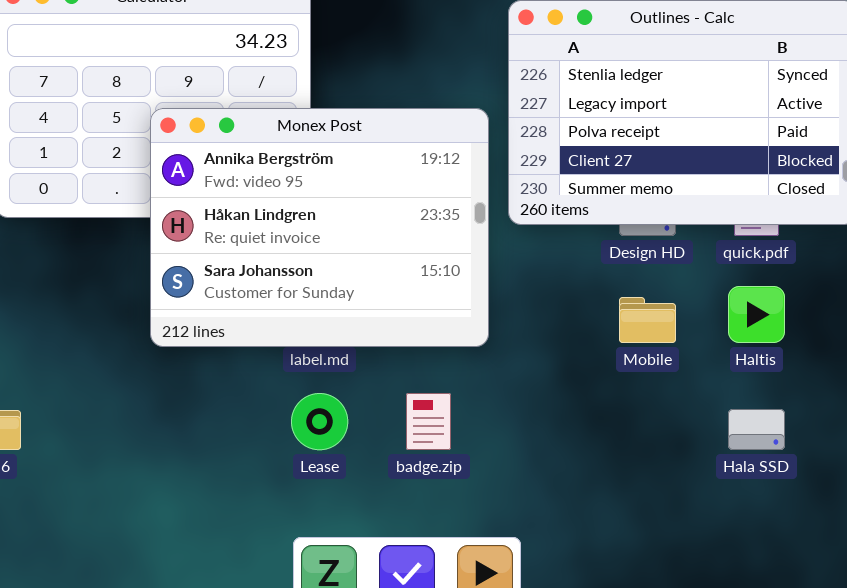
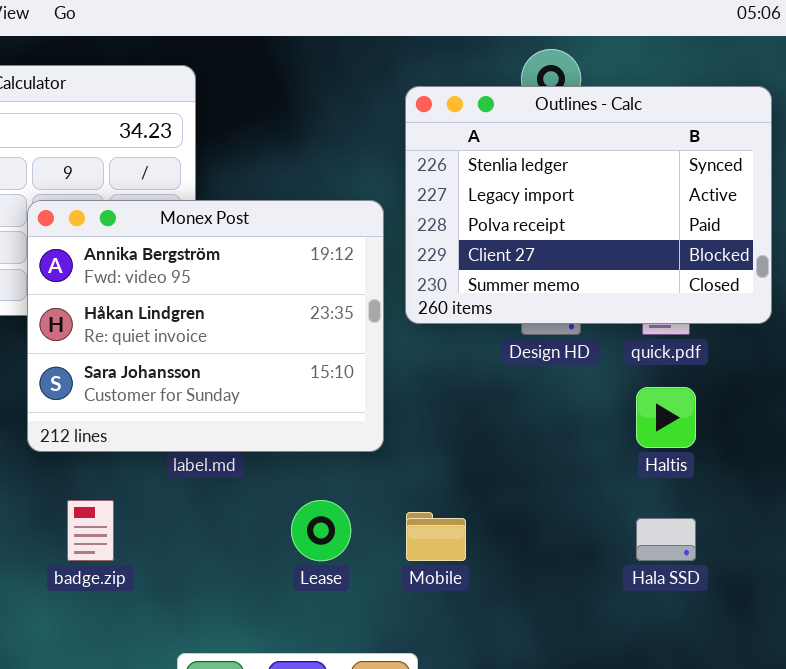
Mobile: [619,297,676,343] -> [406,512,466,561], moved
Lease: [291,393,348,450] -> [291,500,351,561], moved
badge.zip: [406,393,451,450] -> [67,500,114,561], moved

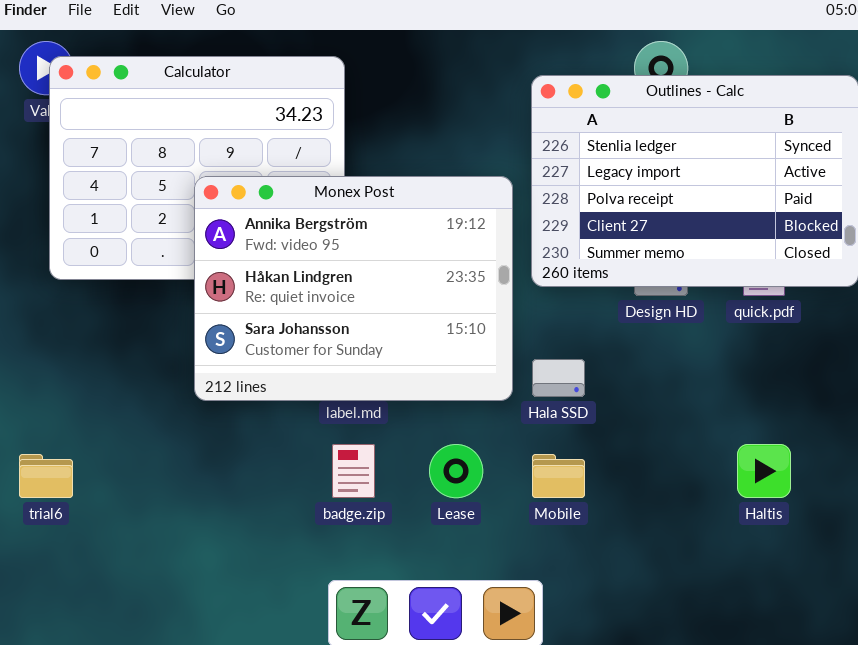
Haltis: [636,387,696,448] -> [737,444,791,498], moved
badge.zip: [67,500,114,561] -> [332,444,375,498], moved
Hala SSD: [636,518,696,561] -> [532,359,585,397], moved

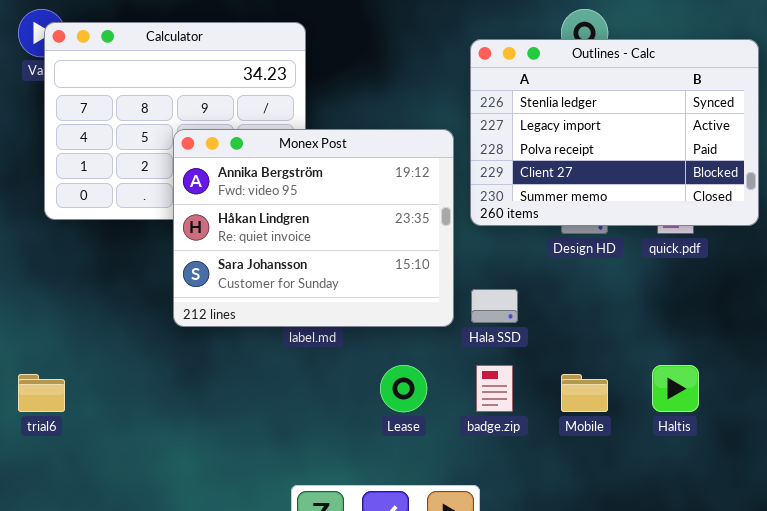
badge.zip: [332,444,375,498] -> [476,365,513,412], moved
Mobile: [532,454,585,498] -> [561,374,608,412], moved

